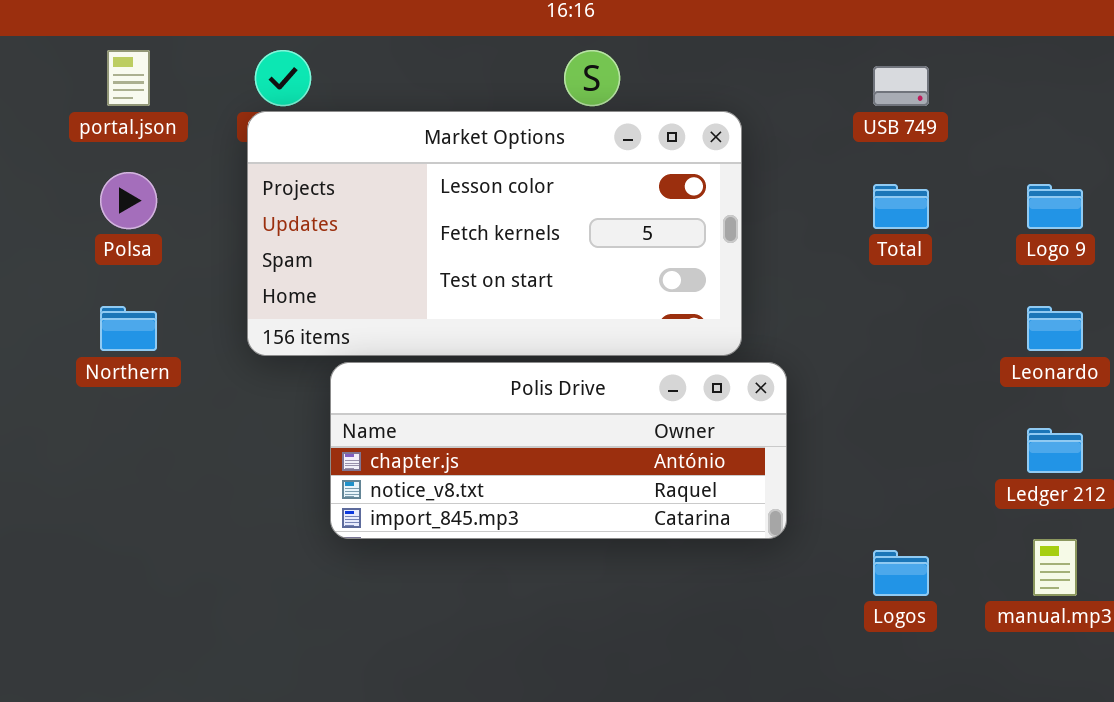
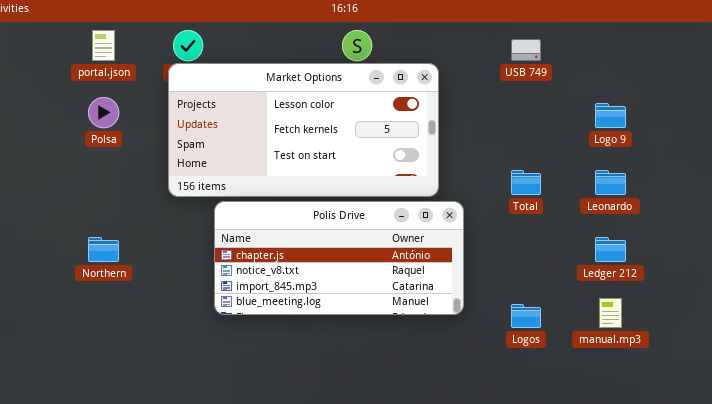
Total: [873,184,929,229] -> [511,170,541,195], moved
Northern: [100,306,157,351] -> [88,237,119,262], moved
Polis Drive: [330,362,787,539] -> [214,201,464,315], resized

